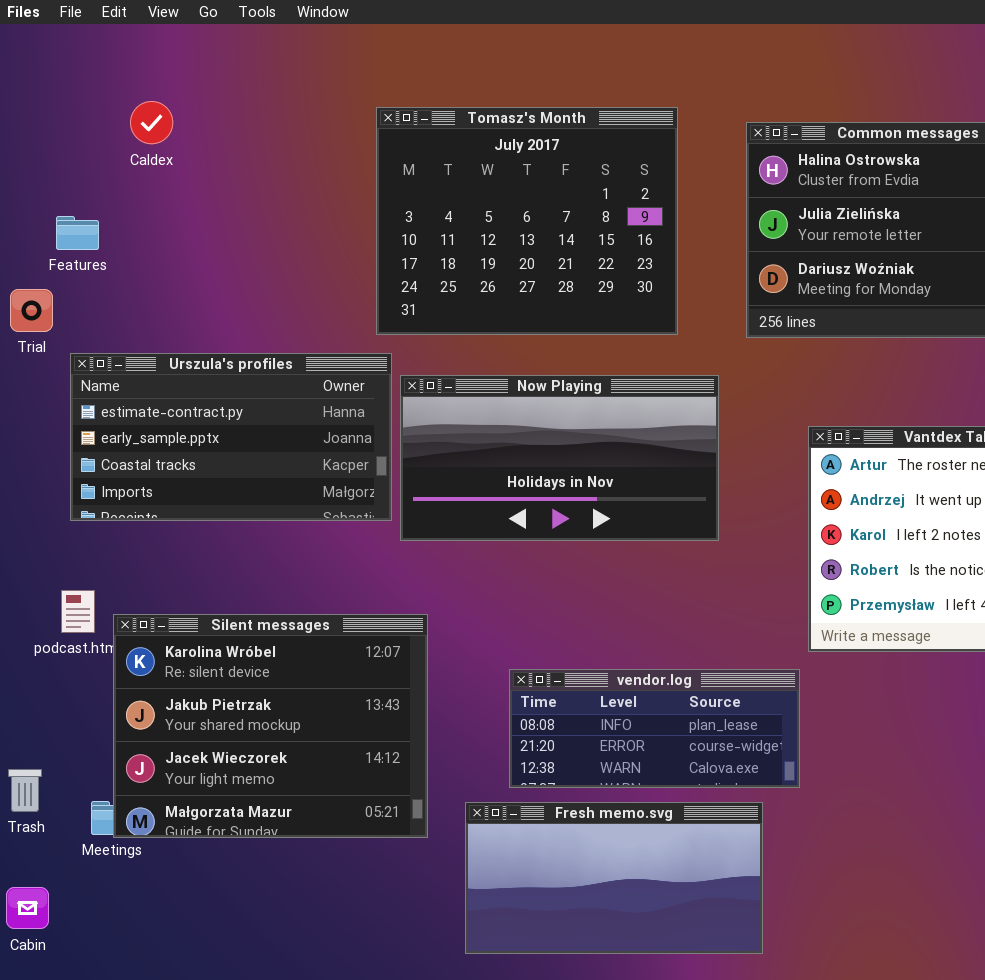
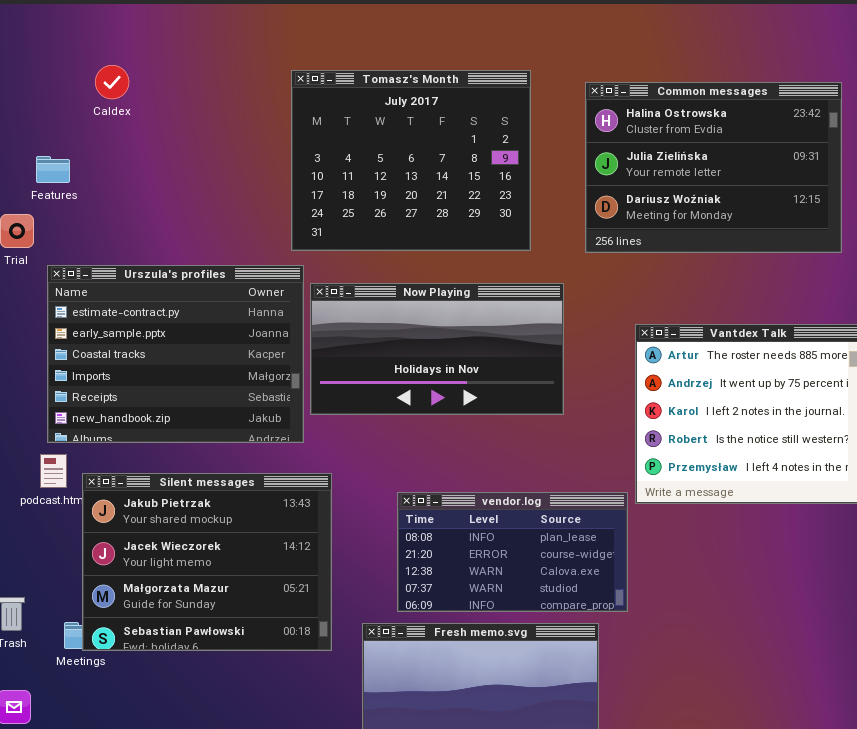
Urszula's profiles: [70,353,392,521] -> [47,265,304,443], resized
Silent messages: [113,614,428,838] -> [82,473,332,651], scrolled down 1 row
vendor.log: [509,669,800,788] -> [397,492,628,612], resized

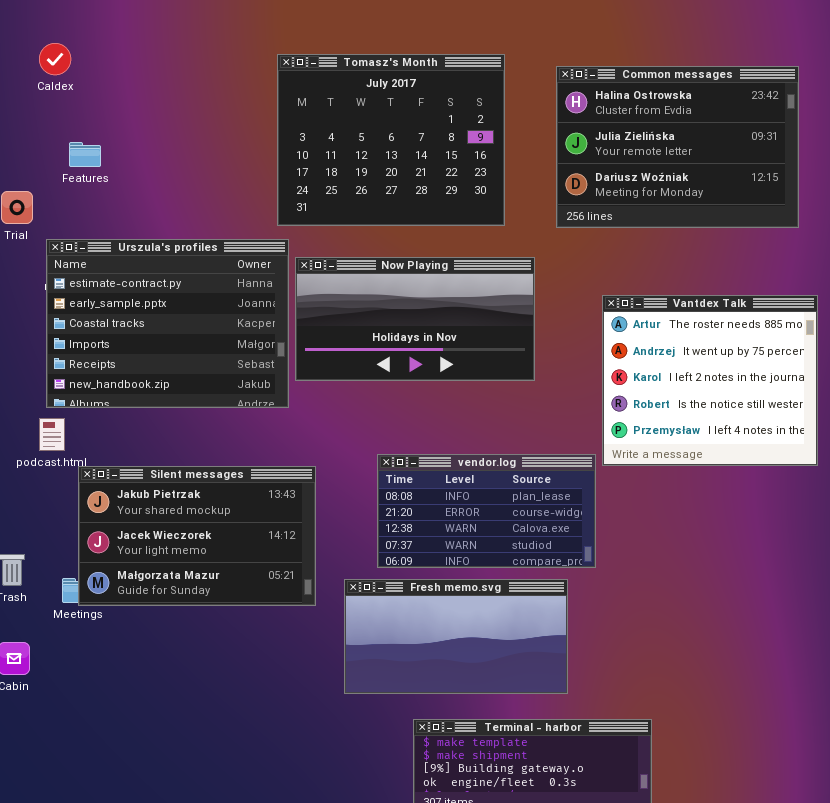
Caldex: [95,65,129,99] -> [39,43,71,75], moved
Features: [36,156,70,183] -> [69,142,101,167], moved
Silent messages: [82,473,332,651] -> [78,466,316,606], resized

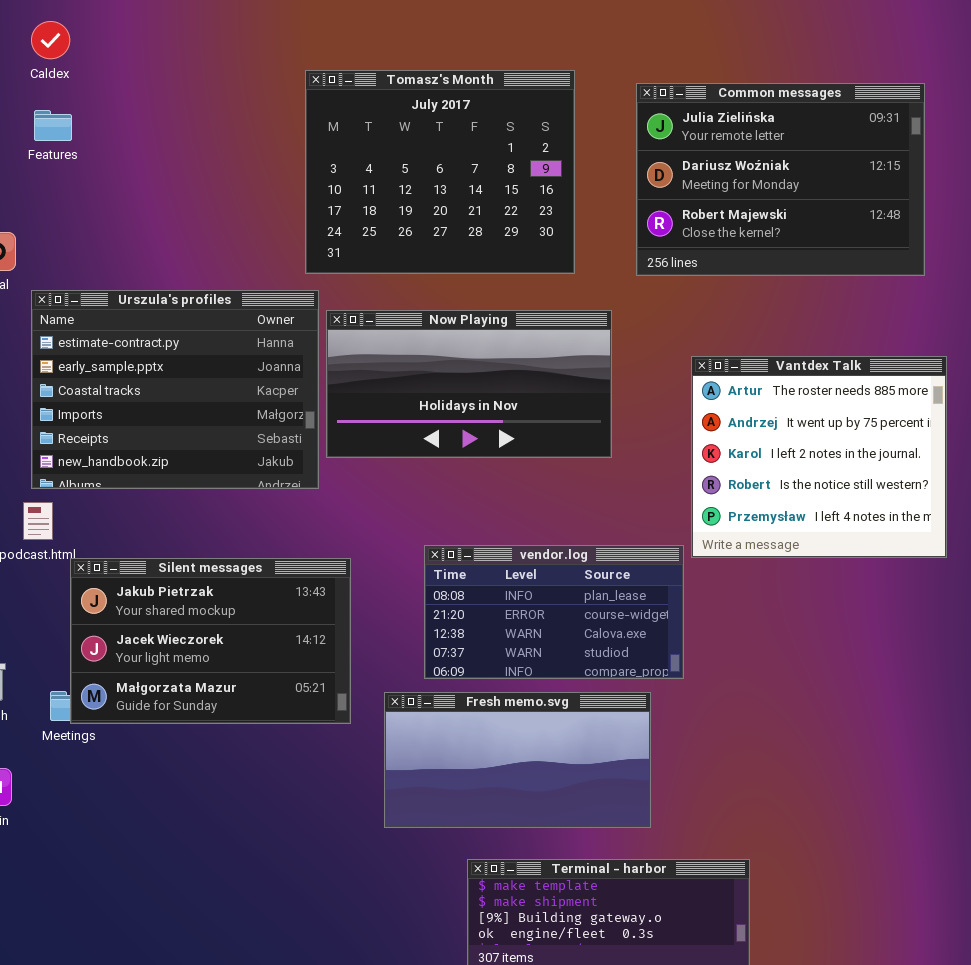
Caldex: [39,43,71,75] -> [31,21,70,59], moved
Common messages: [556,66,799,228] -> [636,83,925,276], scrolled down 1 row
Features: [69,142,101,167] -> [34,110,72,141], moved

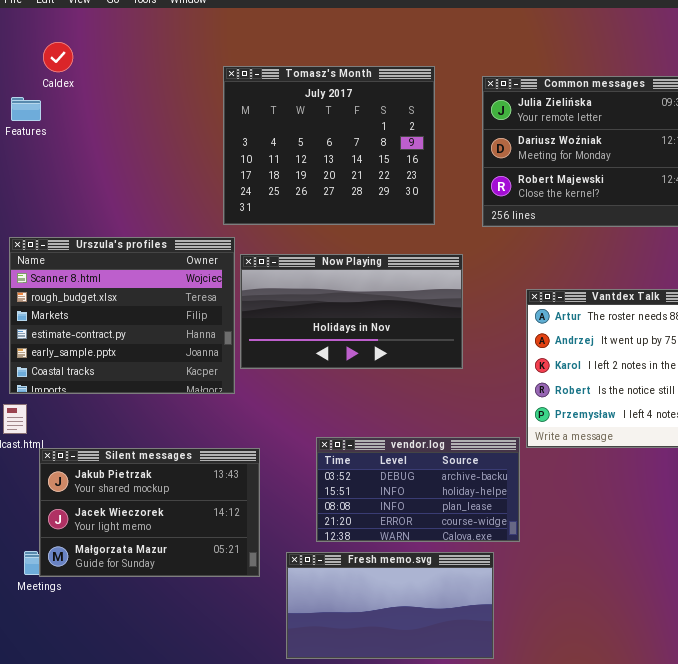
Caldex: [31,21,70,59] -> [43,42,73,72], moved
Urszula's profiles: [31,290,319,489] -> [9,237,235,394], scrolled up 3 rows
vendor.log: [424,545,684,679] -> [316,437,520,542], scrolled up 2 rows

